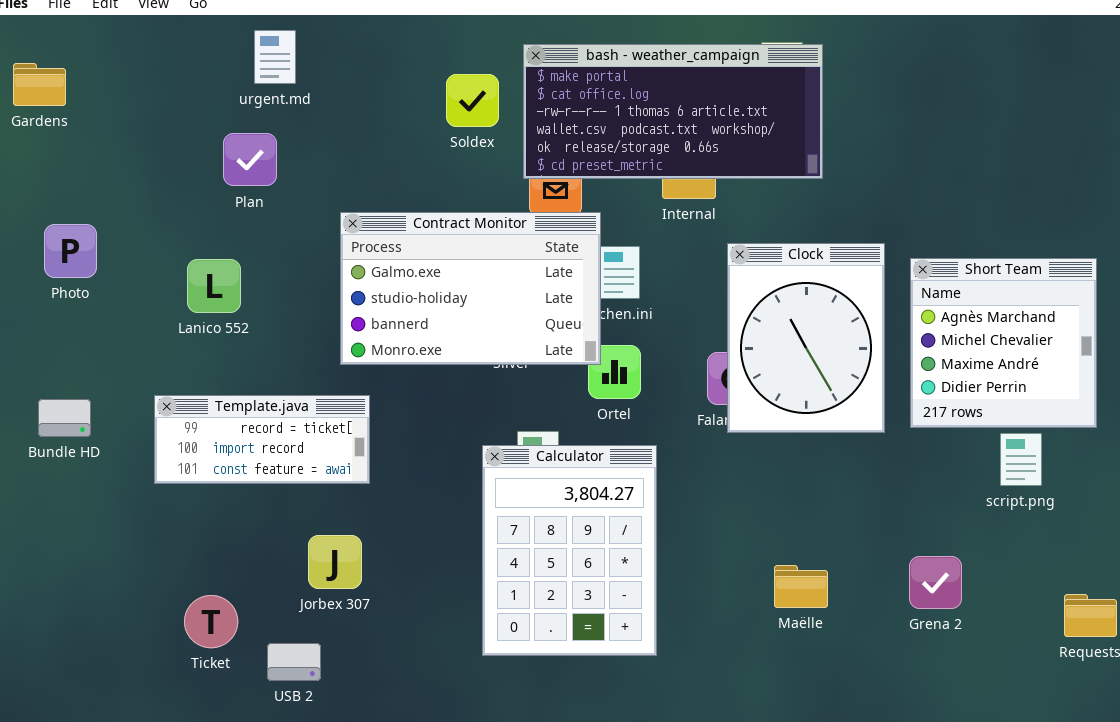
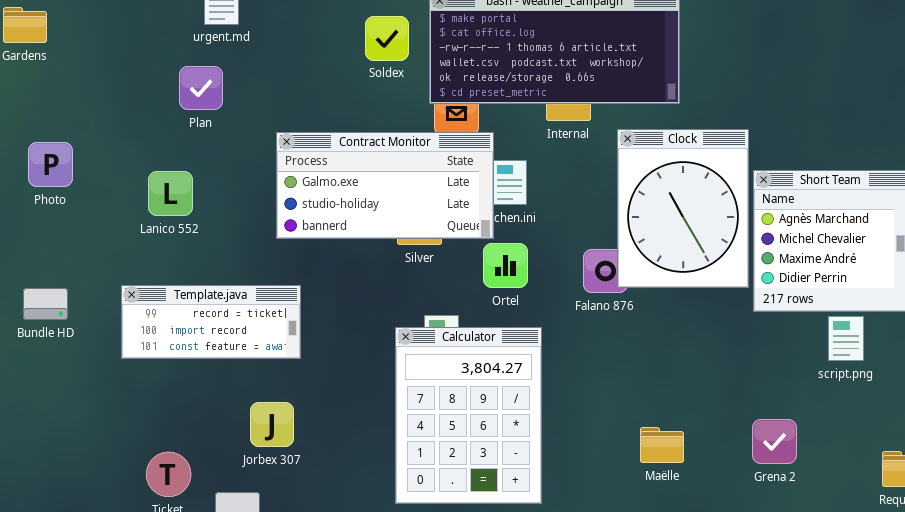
Contract Monitor: [340,212,601,365] -> [276,132,494,239], resized
Clock: [727,243,885,433] -> [617,129,749,288], moved

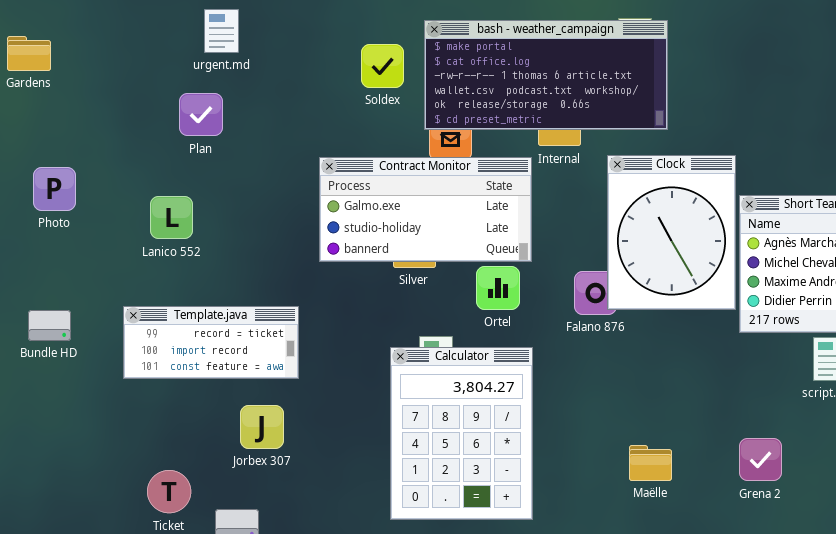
Contract Monitor: [276,132,494,239] -> [319,157,532,262], moved
Jorbex 307: [250,402,294,447] -> [240,405,284,449], moved

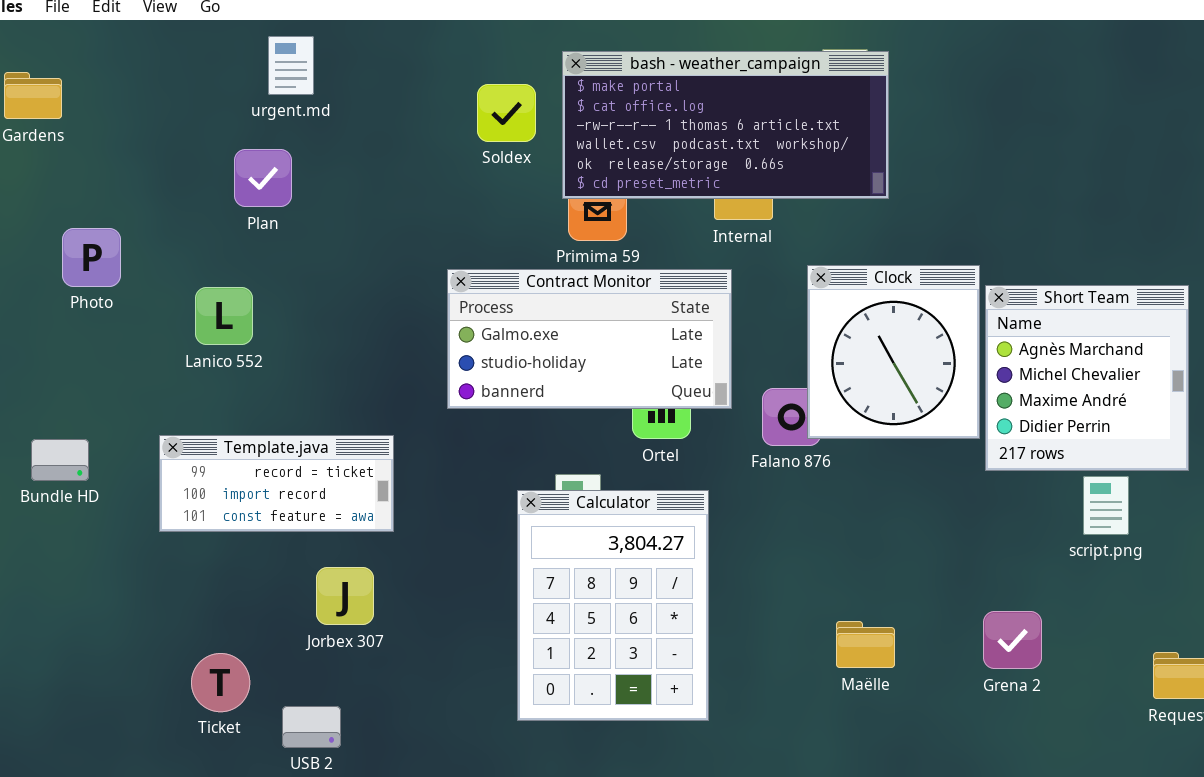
Clock: [607,155,736,310] -> [807,265,980,439], resized
Contract Monitor: [319,157,532,262] -> [447,269,732,409], moved
Photo: [33,167,76,211] -> [62,228,121,287], moved

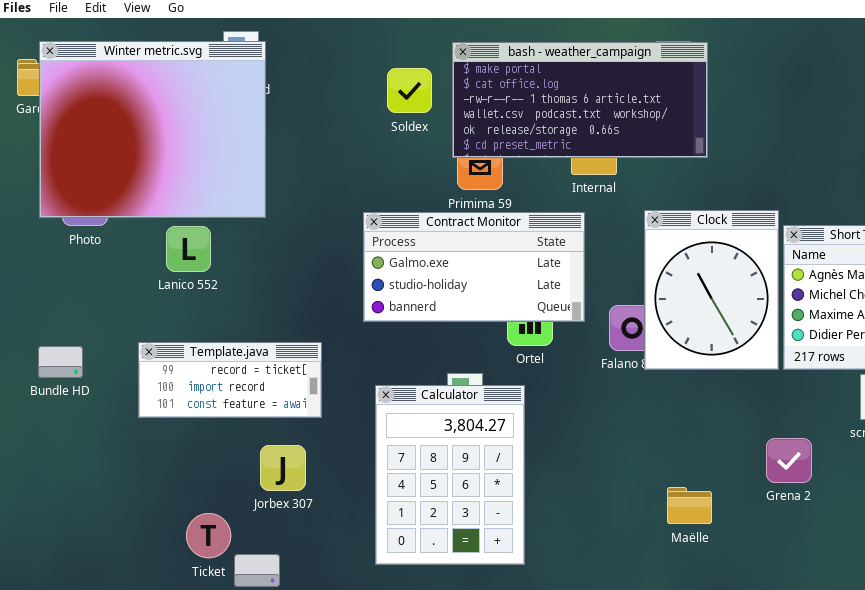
Winter metric.svg: none -> [39,41,266,218], opened
Clock: [807,265,980,439] -> [644,210,779,370], resized
Calculator: [517,490,709,721] -> [375,385,525,565], moved
Grena 2: [983,611,1042,669] -> [766,438,812,483], moved
Ticket: [191,653,250,712] -> [186,513,231,558], moved

